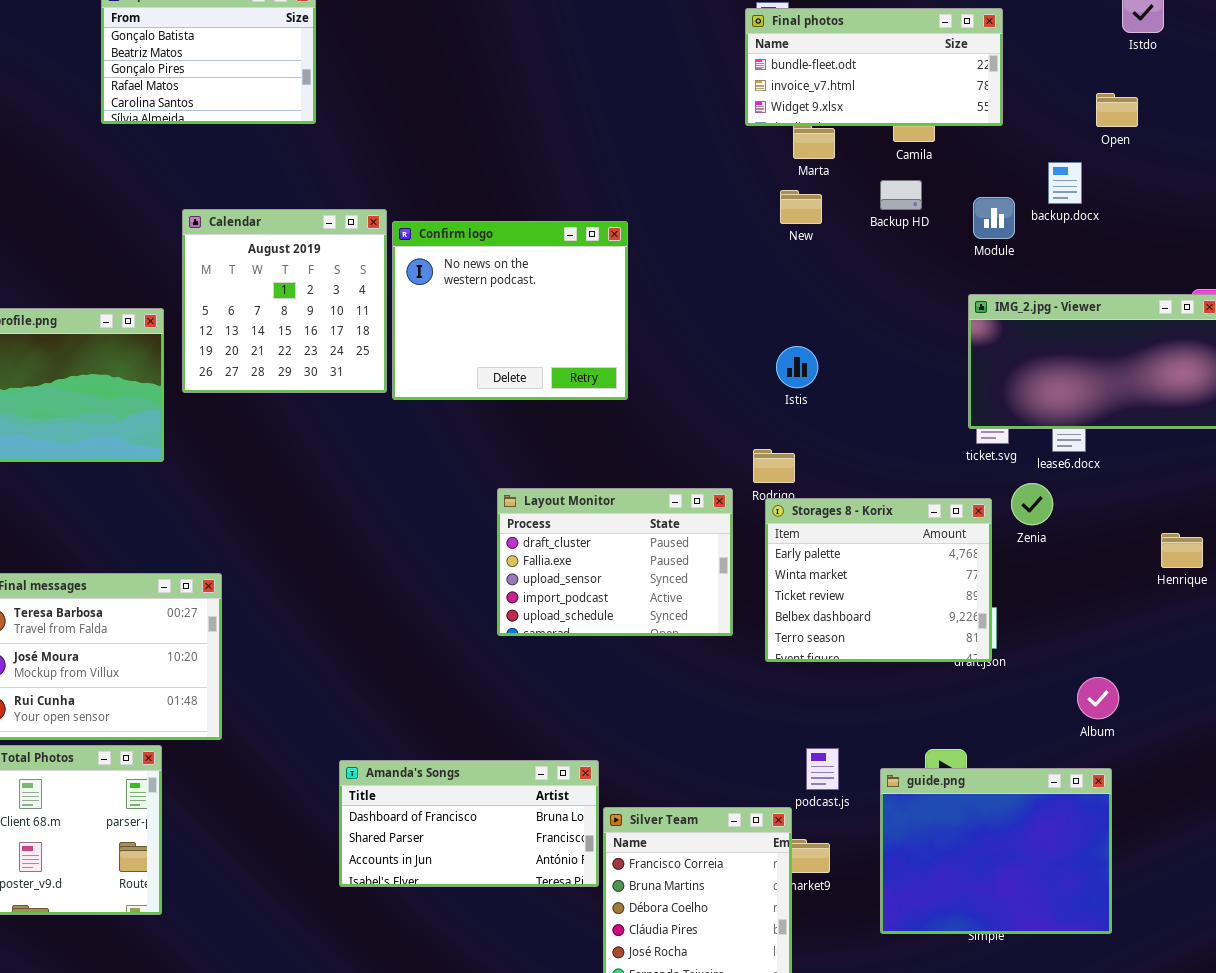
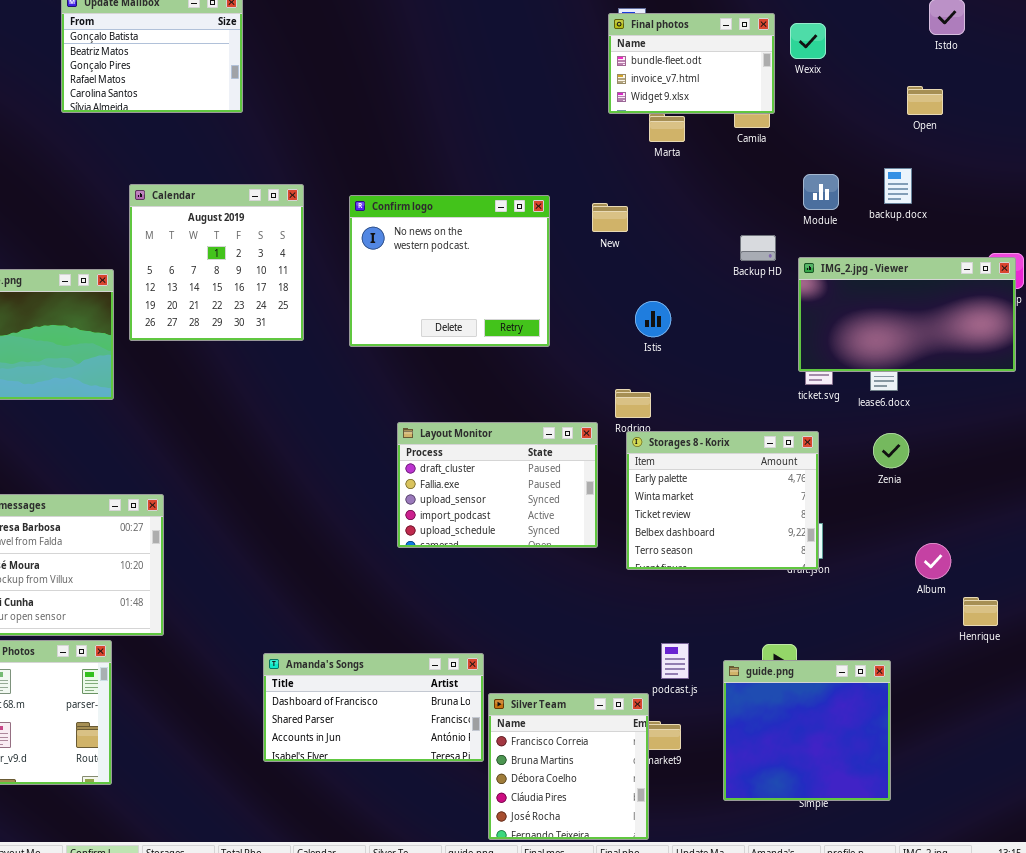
Final photos: [745,8,1003,126] -> [608,13,775,114], resized
backup.docx: [1048,162,1082,204] -> [884,168,912,204], moved
Backup HD: [880,180,922,210] -> [740,235,776,261], moved
New: [780,190,822,224] -> [592,203,628,232], moved
Confirm logo: [392,221,628,400] -> [349,195,550,347], moved
Zenia: [1011,483,1053,525] -> [873,433,909,468], moved
Henrique: [1161,533,1203,568] -> [963,597,998,626], moved
Album: [1077,677,1119,719] -> [915,543,951,579], moved
guide.png: [880,768,1112,934] -> [723,660,891,801], resized

